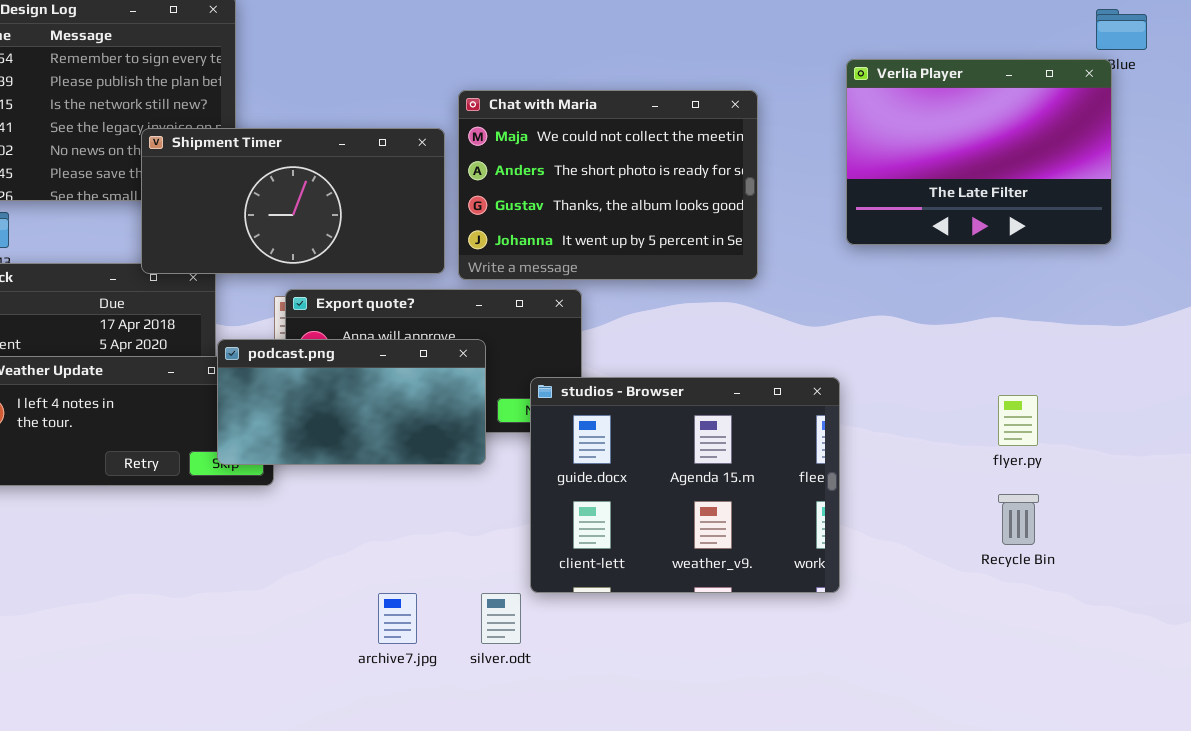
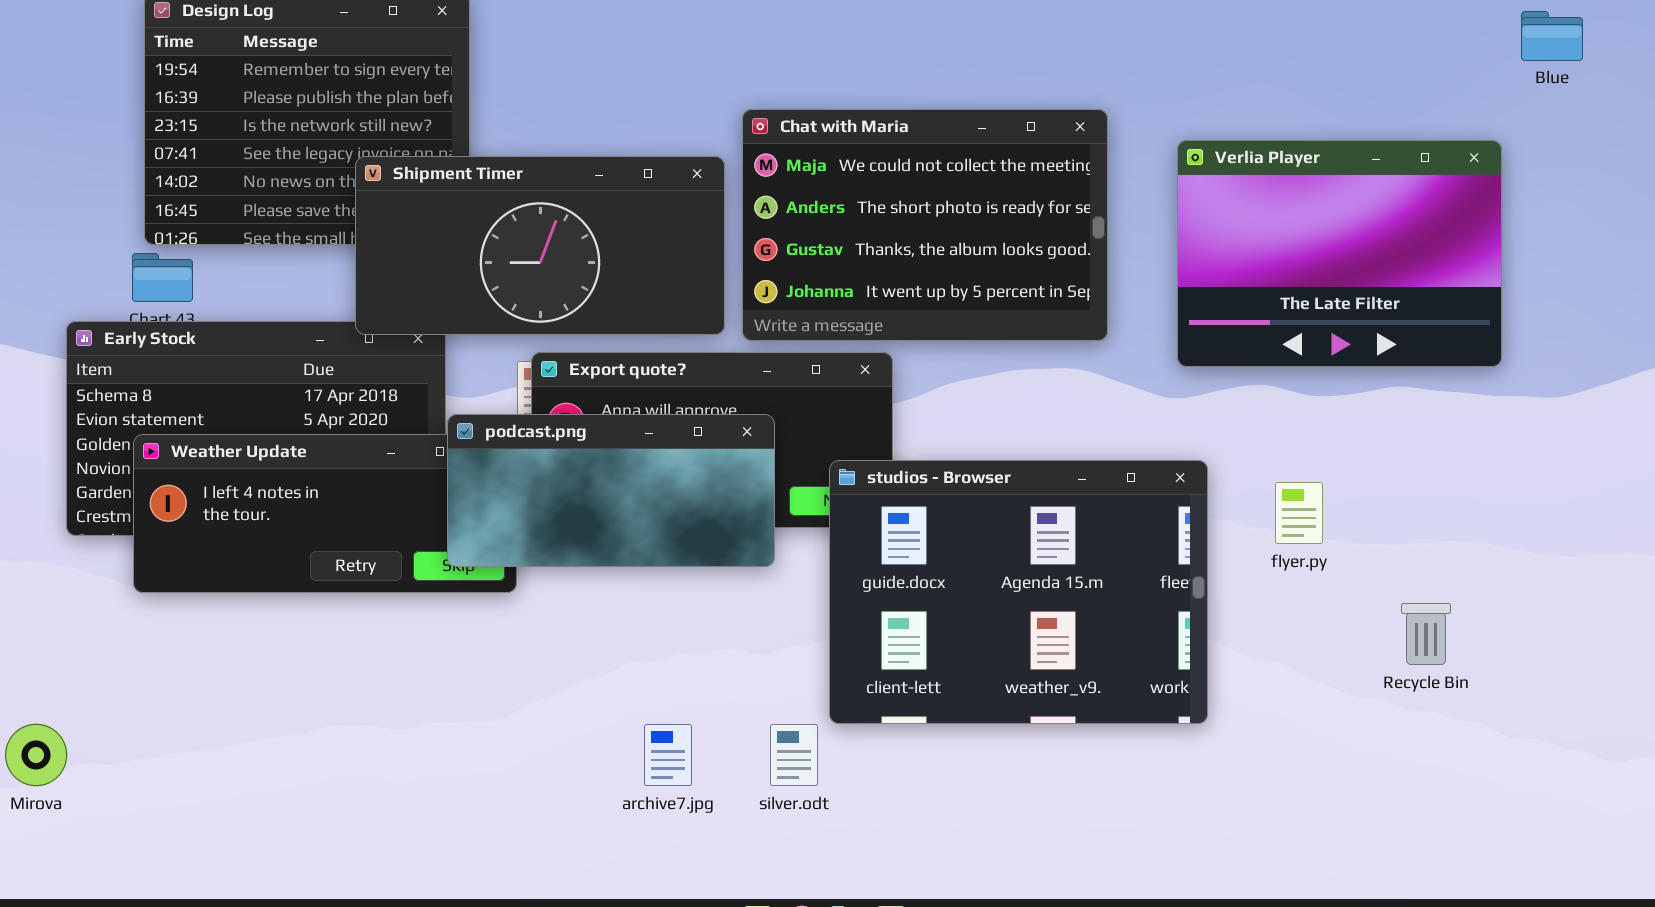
Verlia Player: [846,59,1112,245] -> [1177,140,1502,367], moved
flyer.py: [998,395,1038,446] -> [1275,482,1323,544], moved

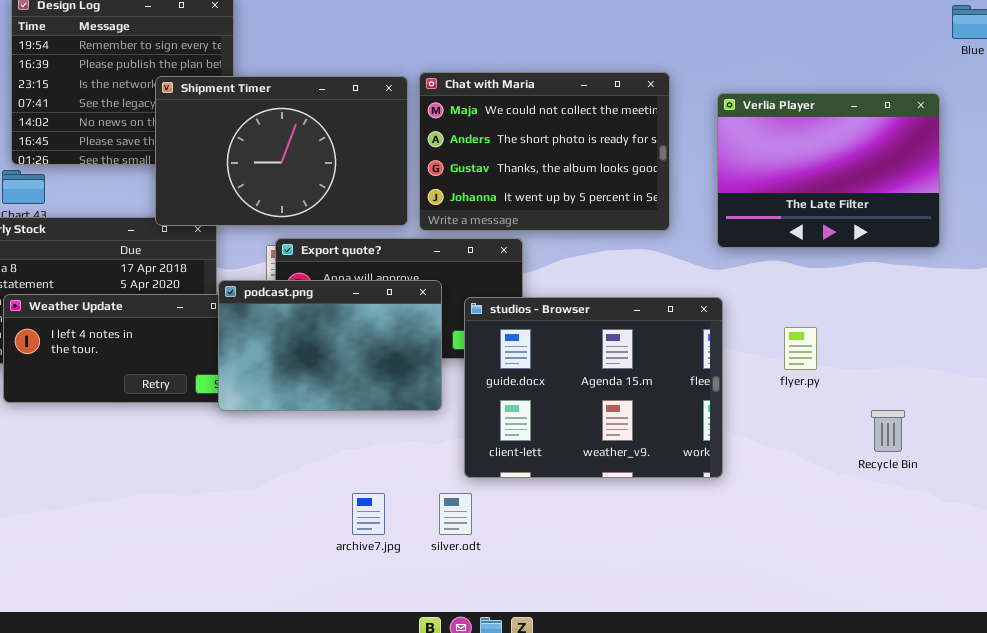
Shipment Timer: [355,156,725,335] -> [155,76,408,226], resized
podcast.png: [447,414,775,567] -> [218,280,442,411], resized
studios - Browser: [829,460,1208,724] -> [464,297,723,478], moved

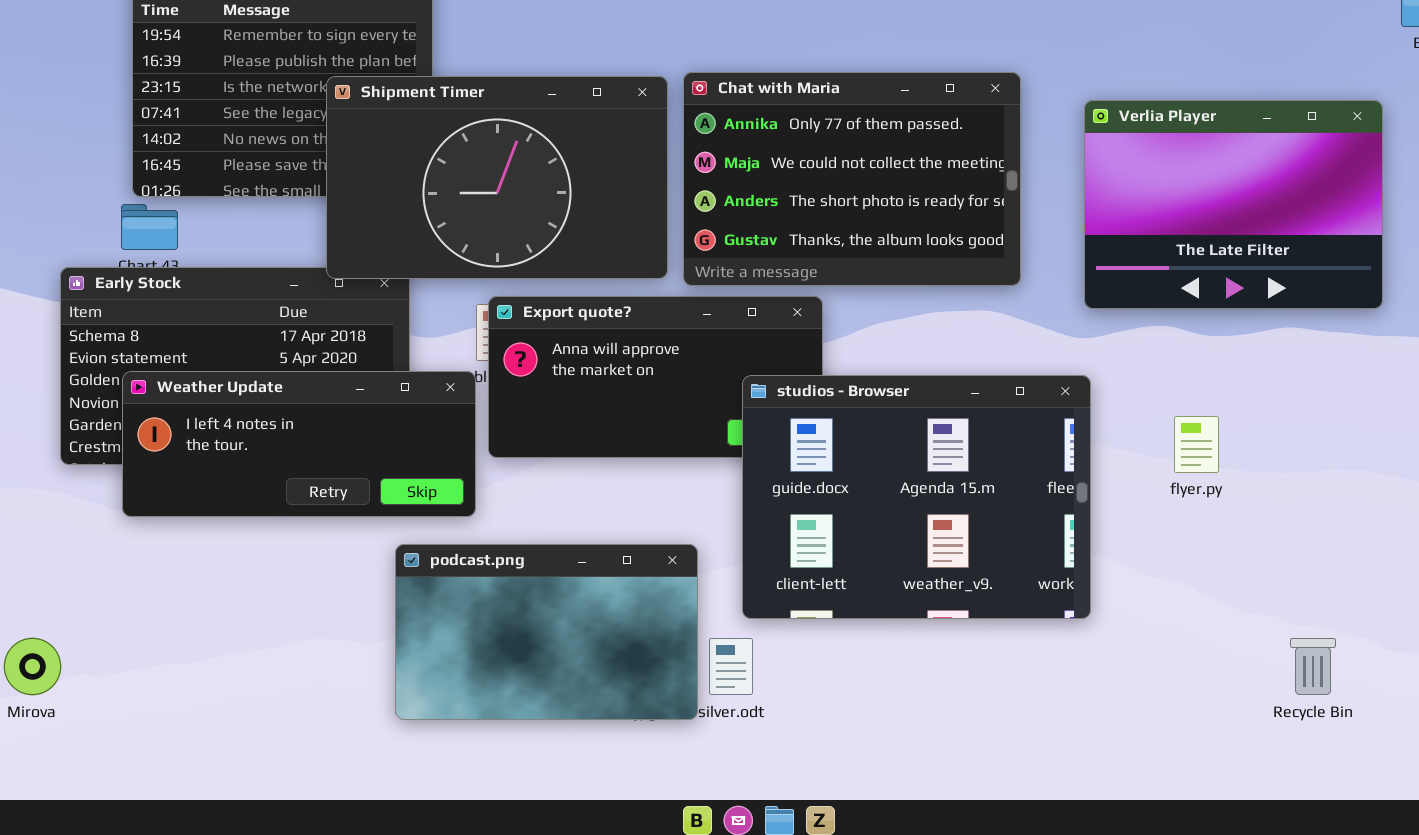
Chat with Maria: [419,72,670,231] -> [683,72,1021,286], scrolled up 1 row
podcast.png: [218,280,442,411] -> [395,544,698,720], moved
Recycle Bin: [871,410,905,452] -> [1290,638,1336,695], moved

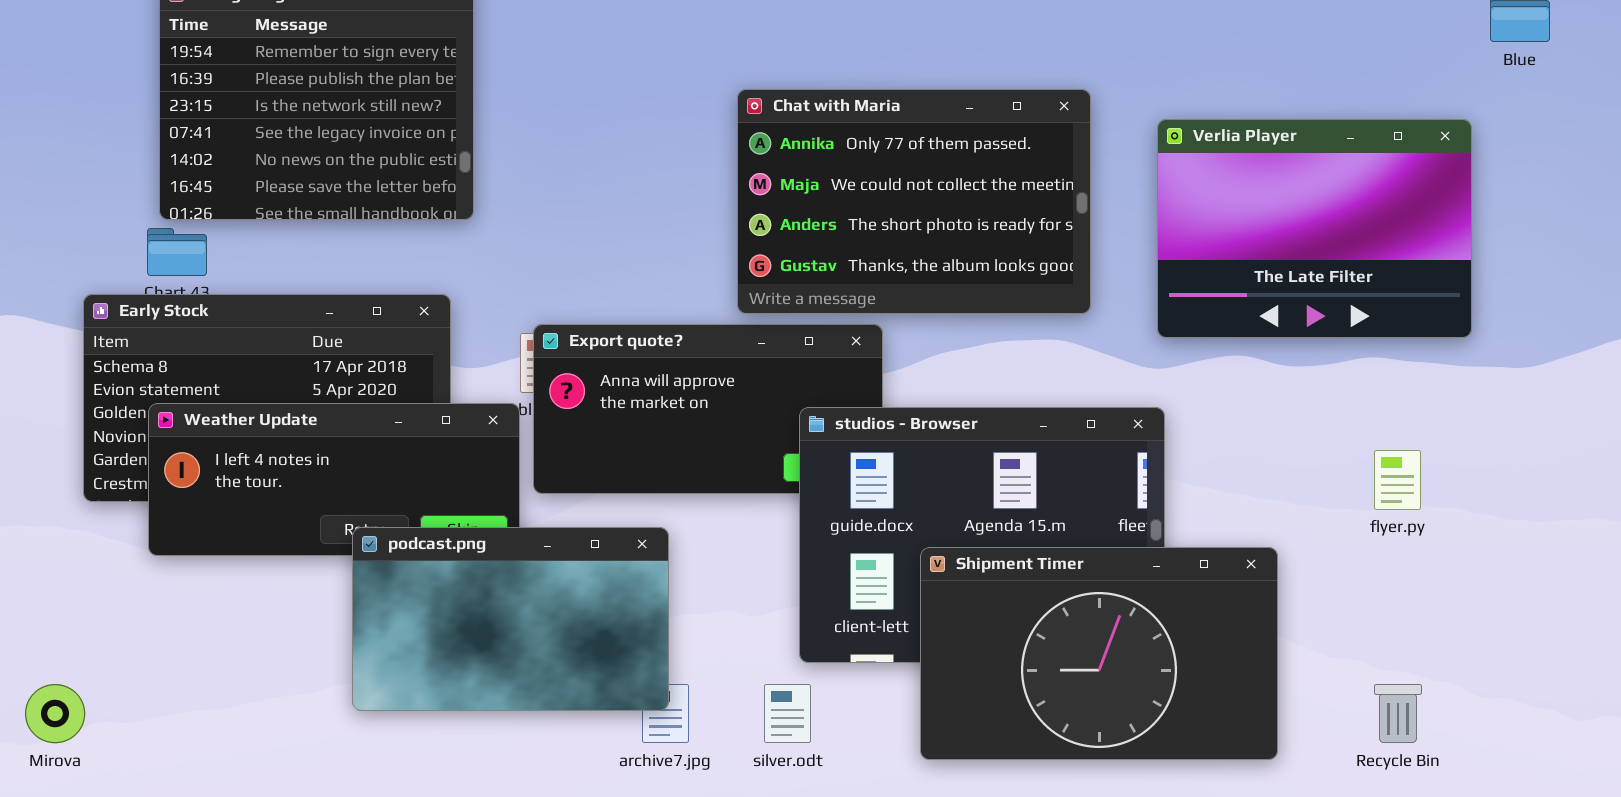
Shipment Timer: [326,76,668,279] -> [920,547,1278,760], moved
flyer.py: [1174,416,1219,473] -> [1374,450,1421,510], moved
podcast.png: [395,544,698,720] -> [352,527,669,711], moved

